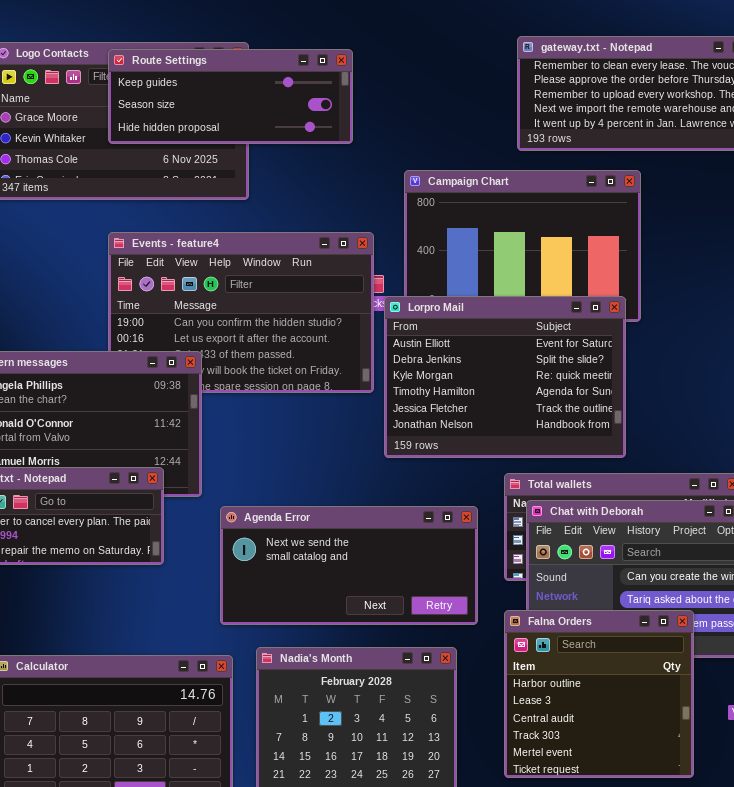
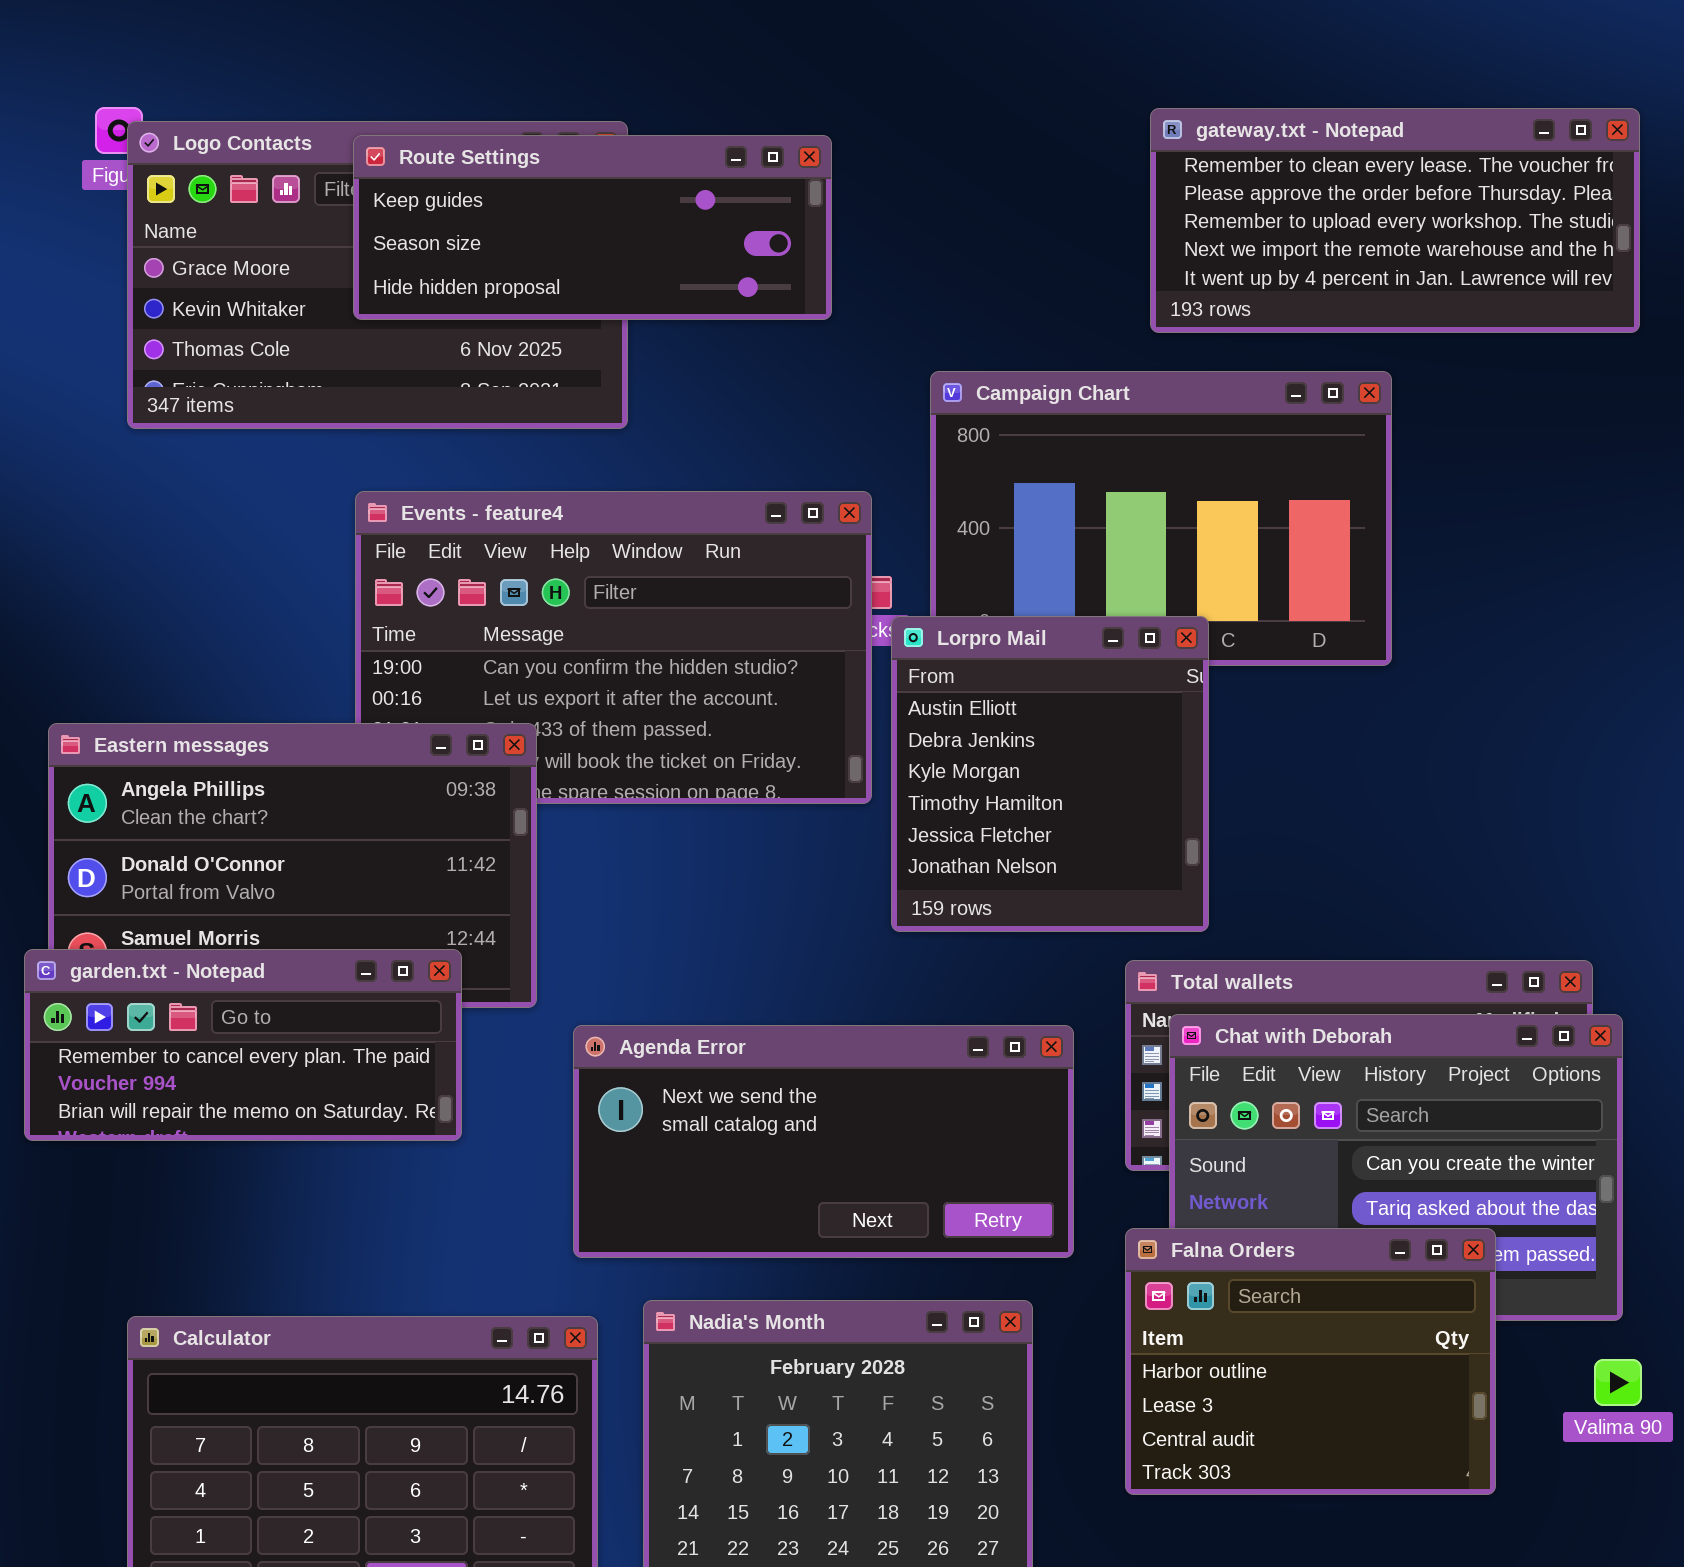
Lorpro Mail: [384,296,626,458] -> [891,616,1209,932], resized
Falna Orders: [504,610,694,778] -> [1125,1228,1496,1495], resized

